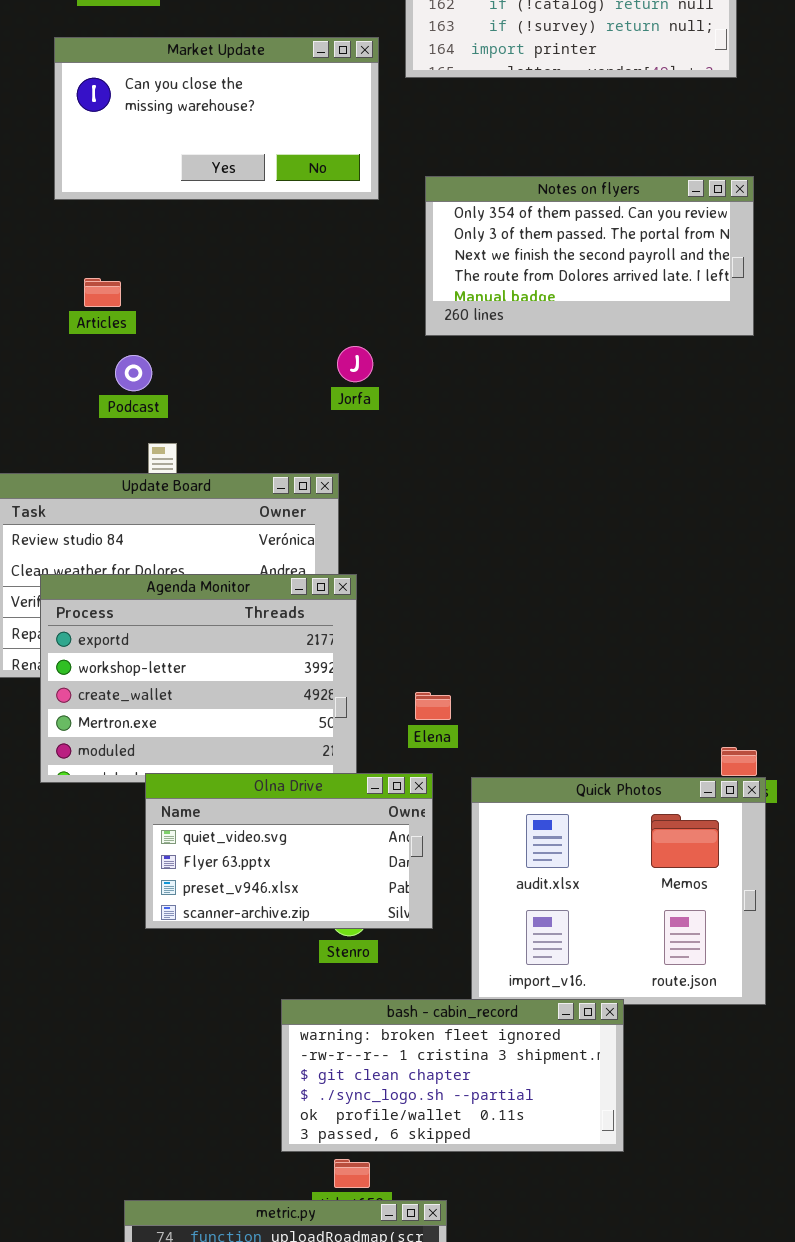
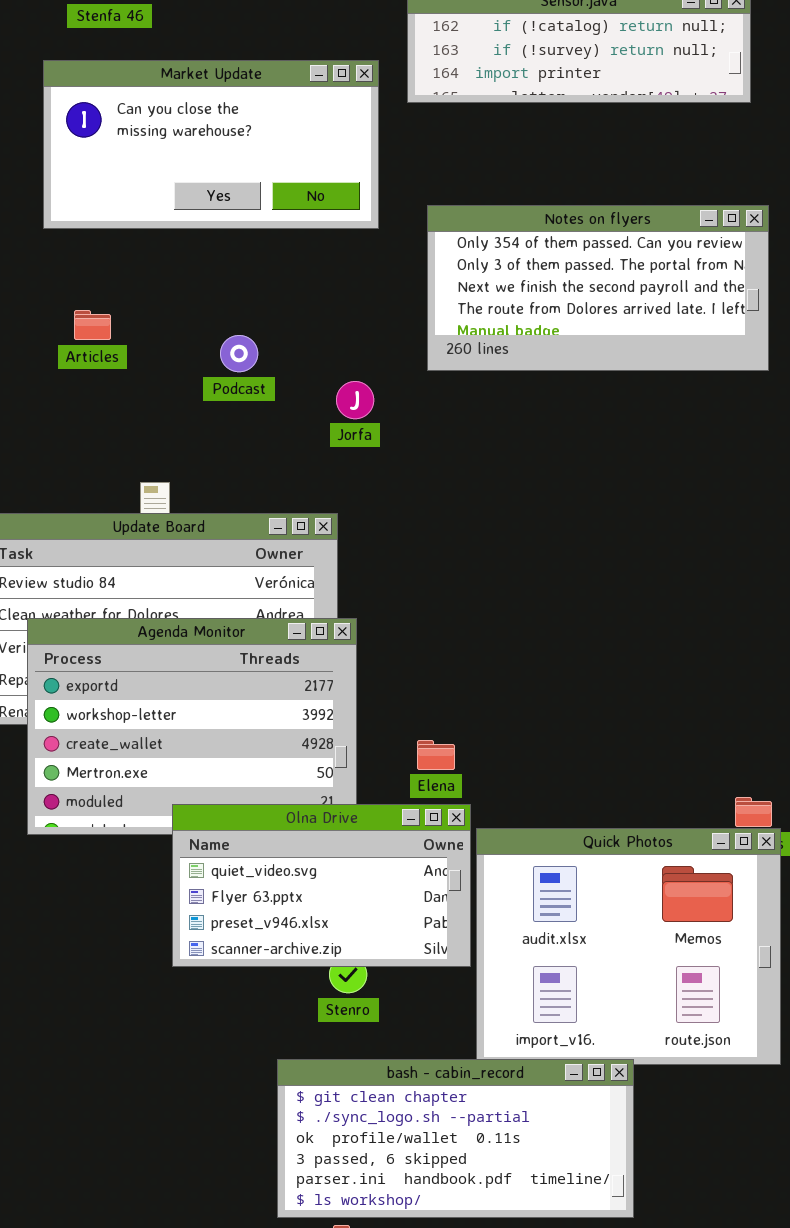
Podcast: [115,355,152,391] -> [220,335,258,372], moved
Olna Drive: [145,773,433,929] -> [172,804,471,967], moved
bash - cabin_record: [281,999,624,1152] -> [277,1059,634,1218], scrolled down 2 rows

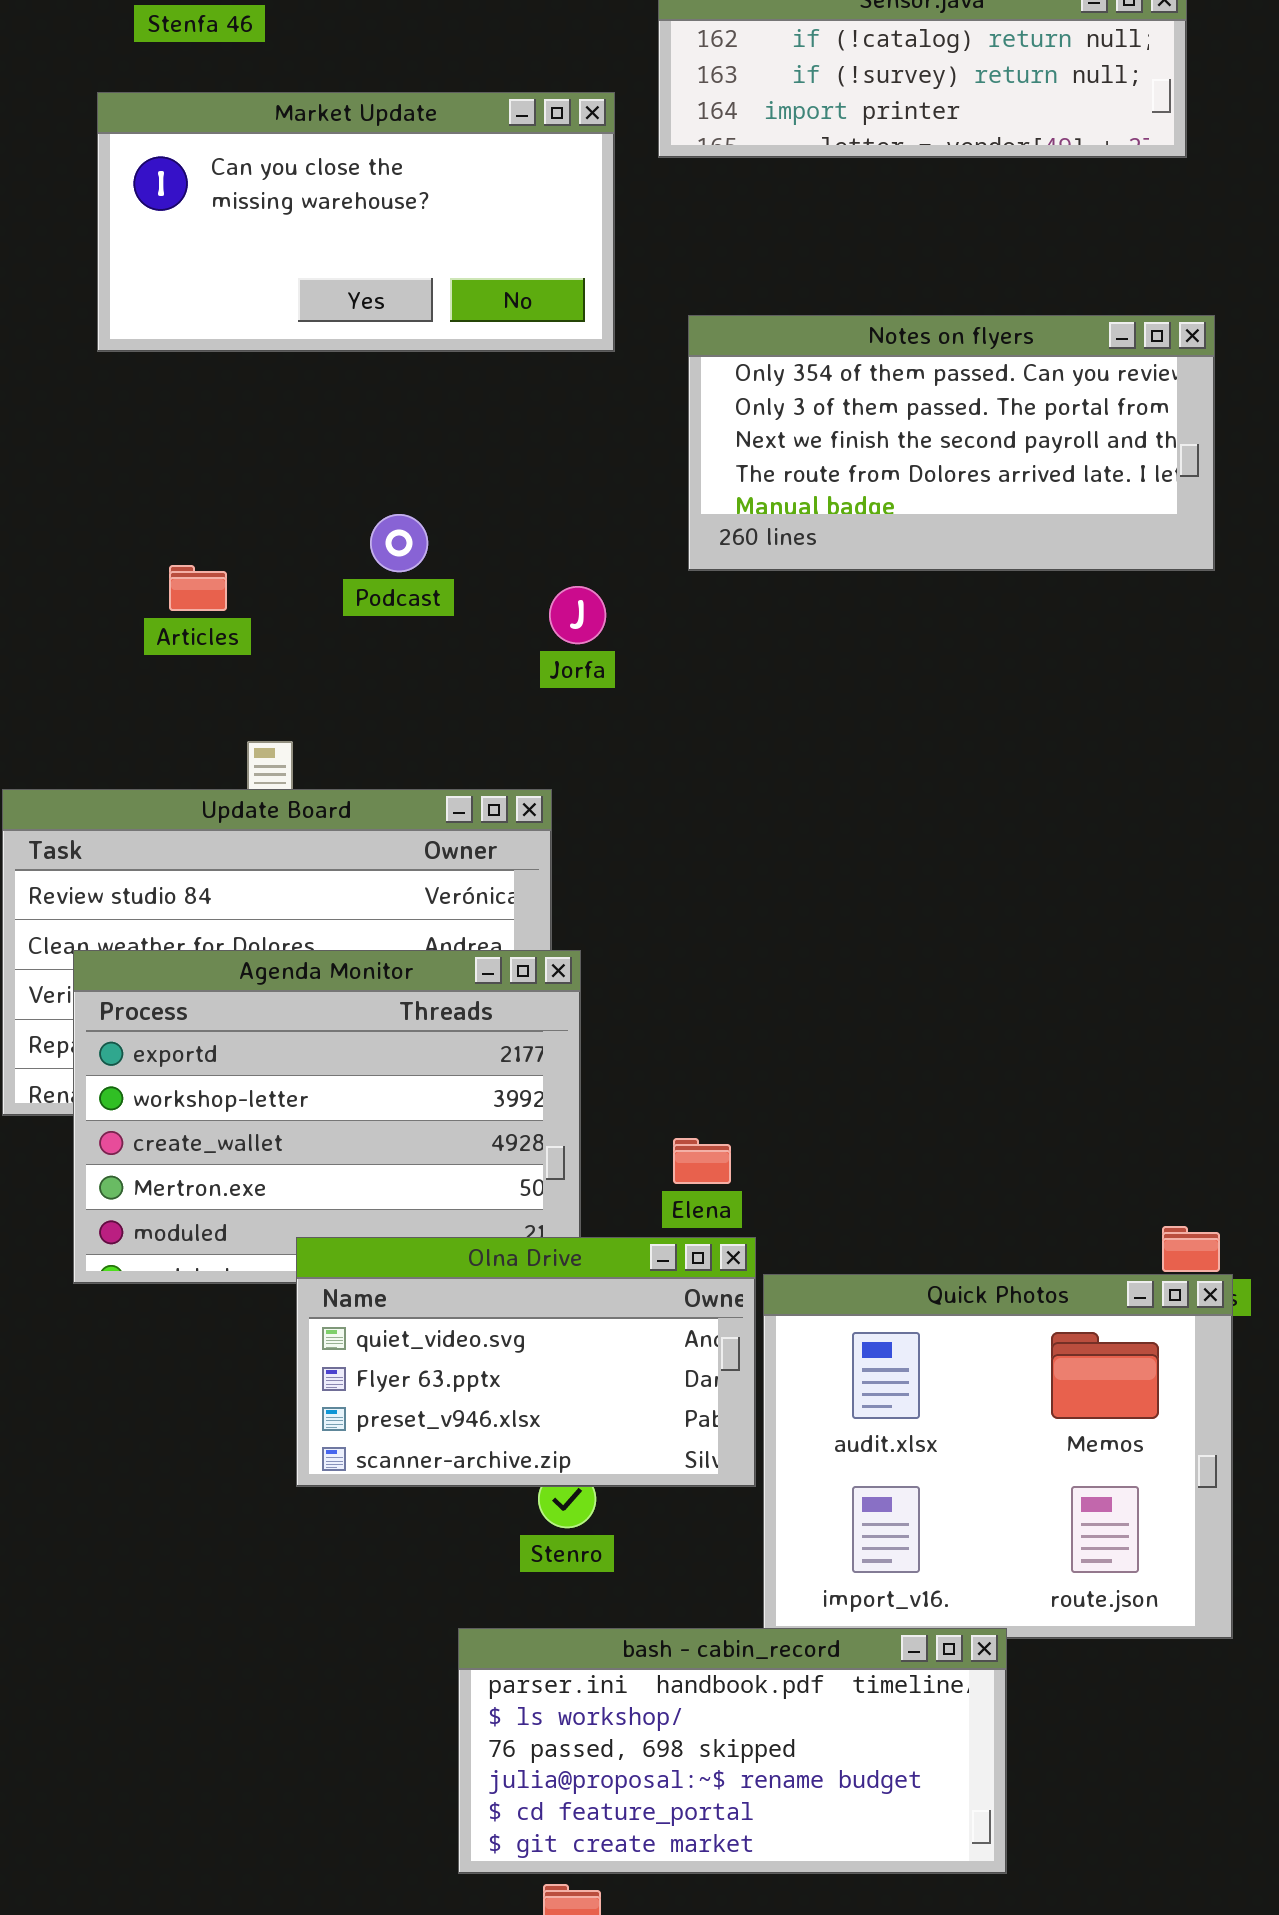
Articles: [74,310,111,340] -> [169,565,227,611], moved
bash - cabin_record: [277,1059,634,1218] -> [458,1628,1007,1874], scrolled down 4 rows

